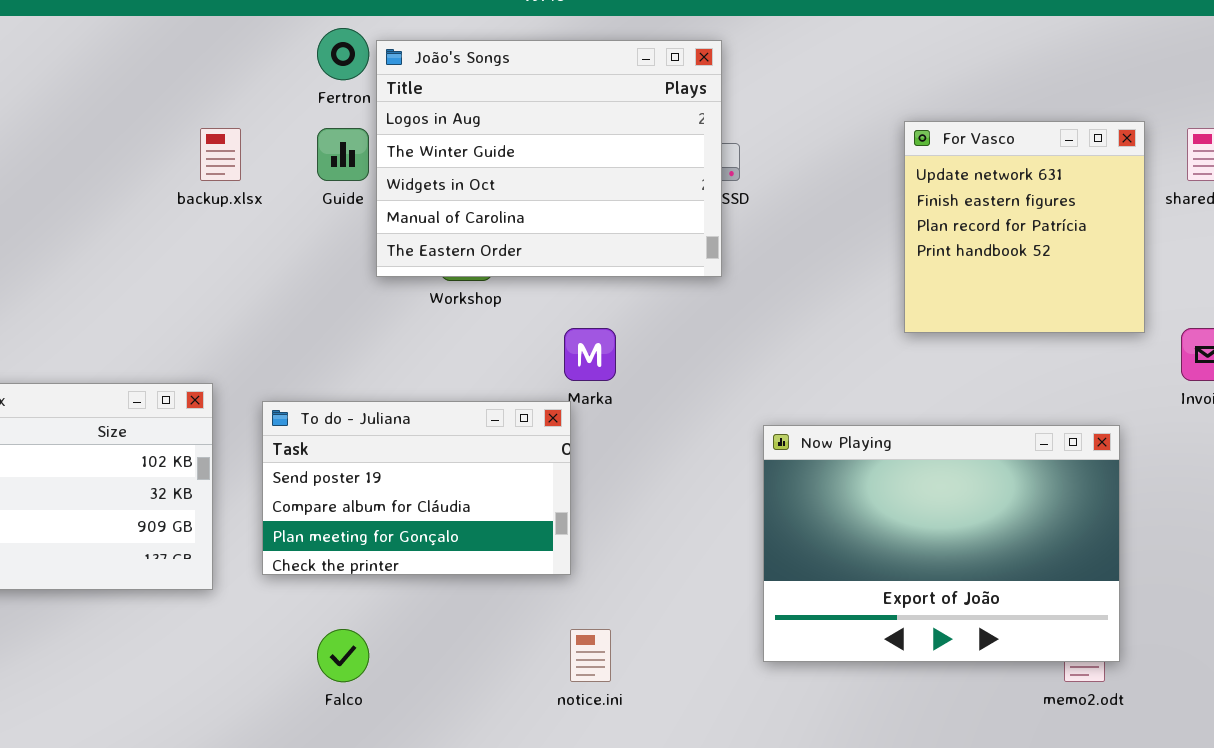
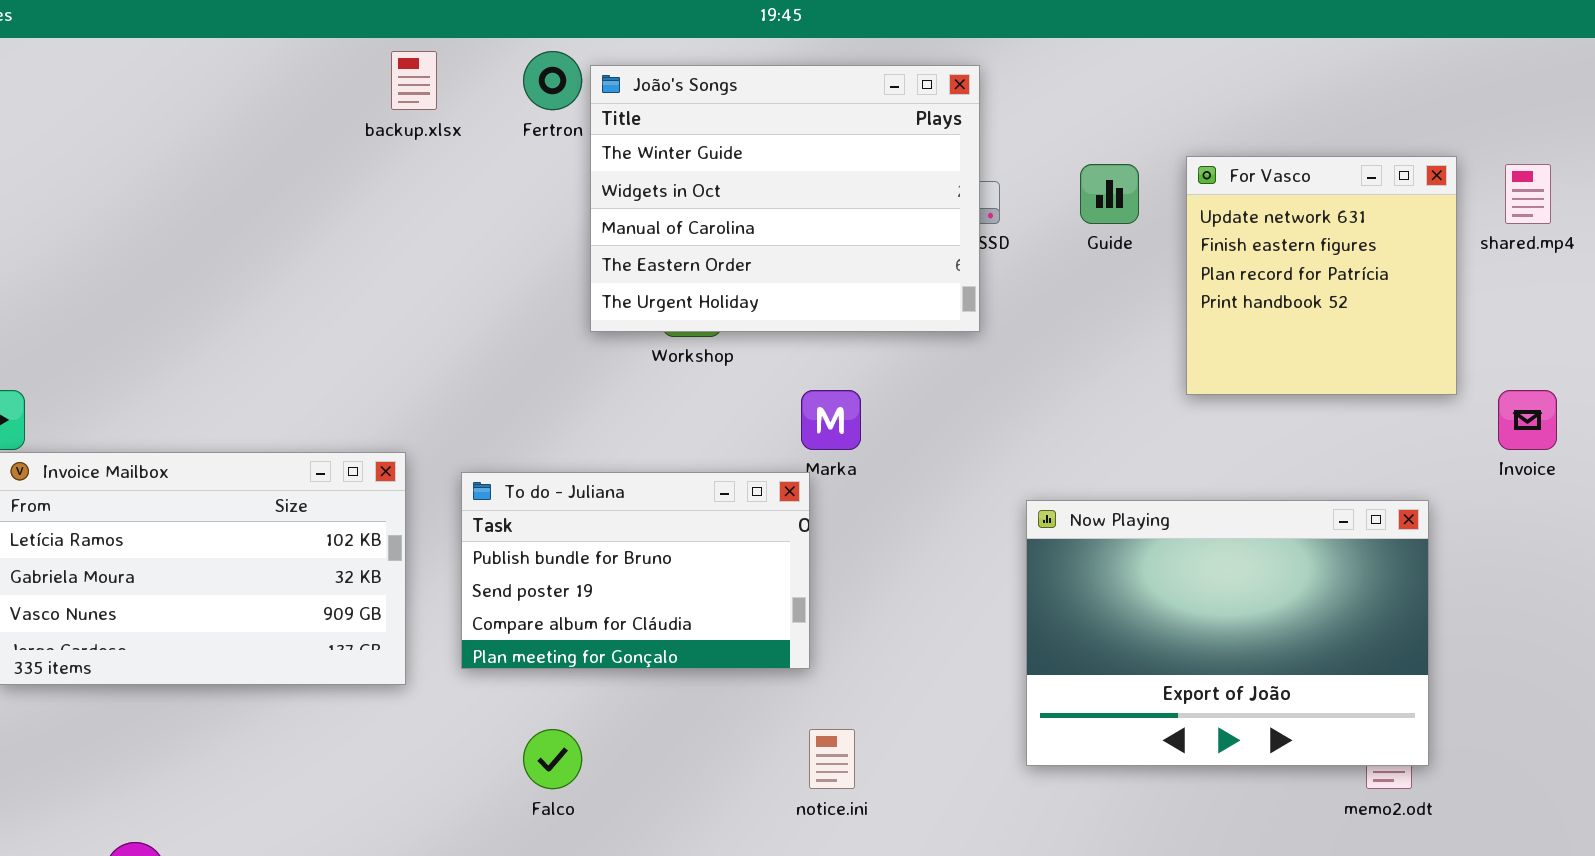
João's Songs: [376,40,722,277] -> [590,65,980,332], scrolled down 1 row
backup.xlsx: [200,128,241,181] -> [391,51,437,110], moved
Guide: [317,128,369,181] -> [1080,164,1139,224], moved
To do - Juliana: [262,401,571,575] -> [461,472,810,669], scrolled up 1 row

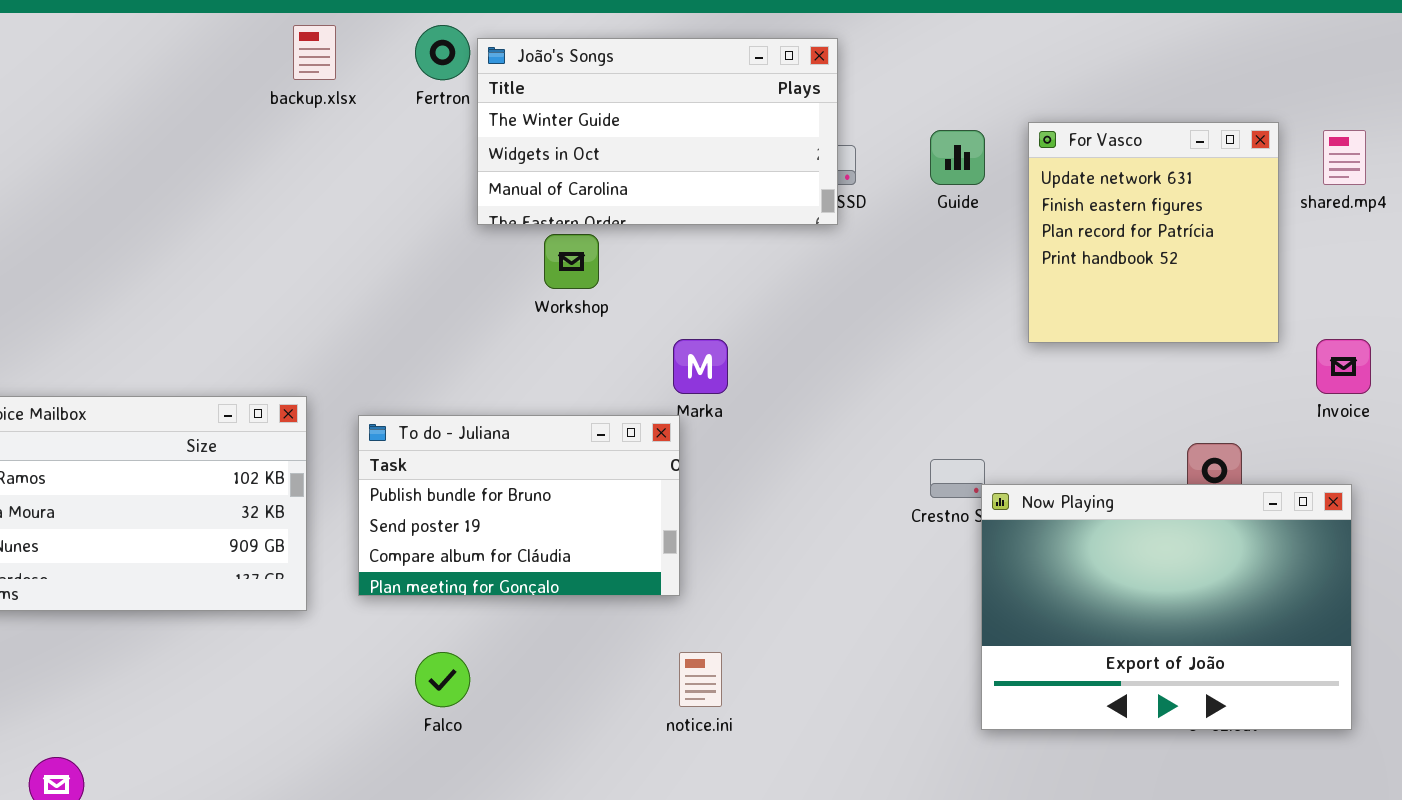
João's Songs: [590,65,980,332] -> [477,38,838,225], resized
Now Playing: [1026,500,1429,766] -> [981,484,1352,730], moved

